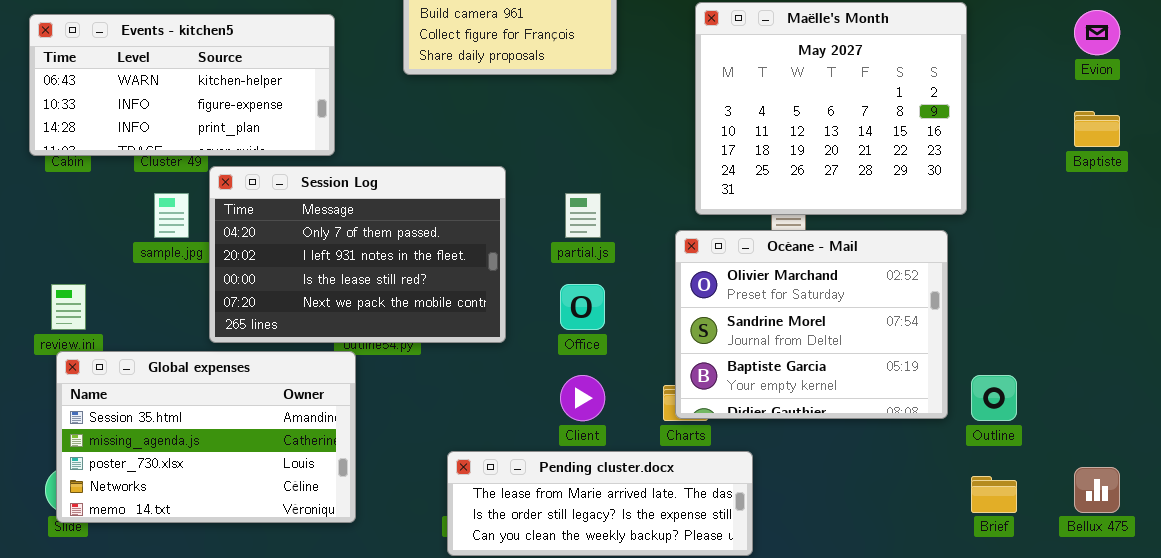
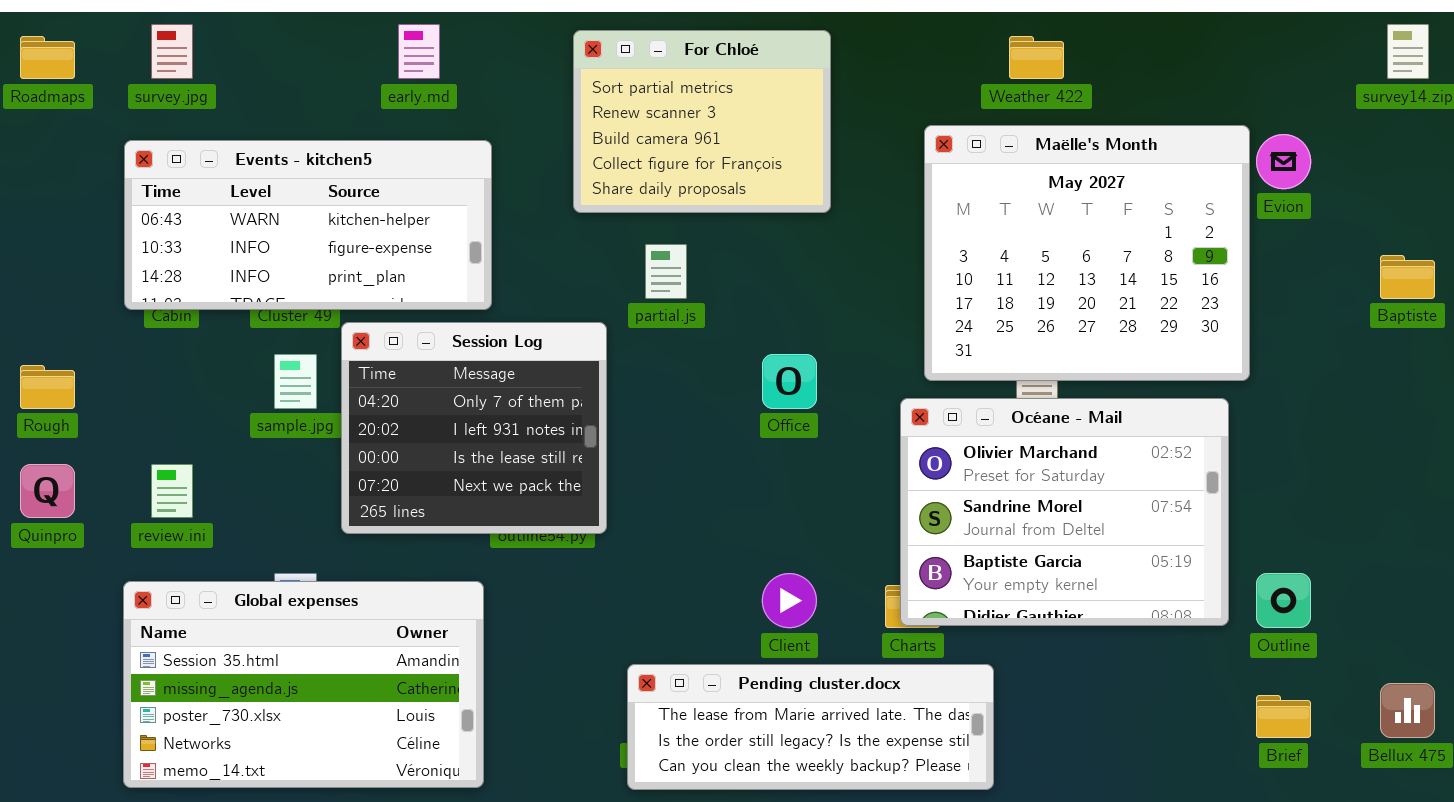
Evion: [1074,10,1120,55] -> [1256,134,1311,189], moved
Session Log: [209,166,506,343] -> [341,322,607,534], resized
partial.js: [565,193,601,238] -> [645,244,687,299], moved
Office: [560,284,605,330] -> [762,354,817,409], moved
Global expenses: [56,351,356,523] -> [123,581,484,788], moved

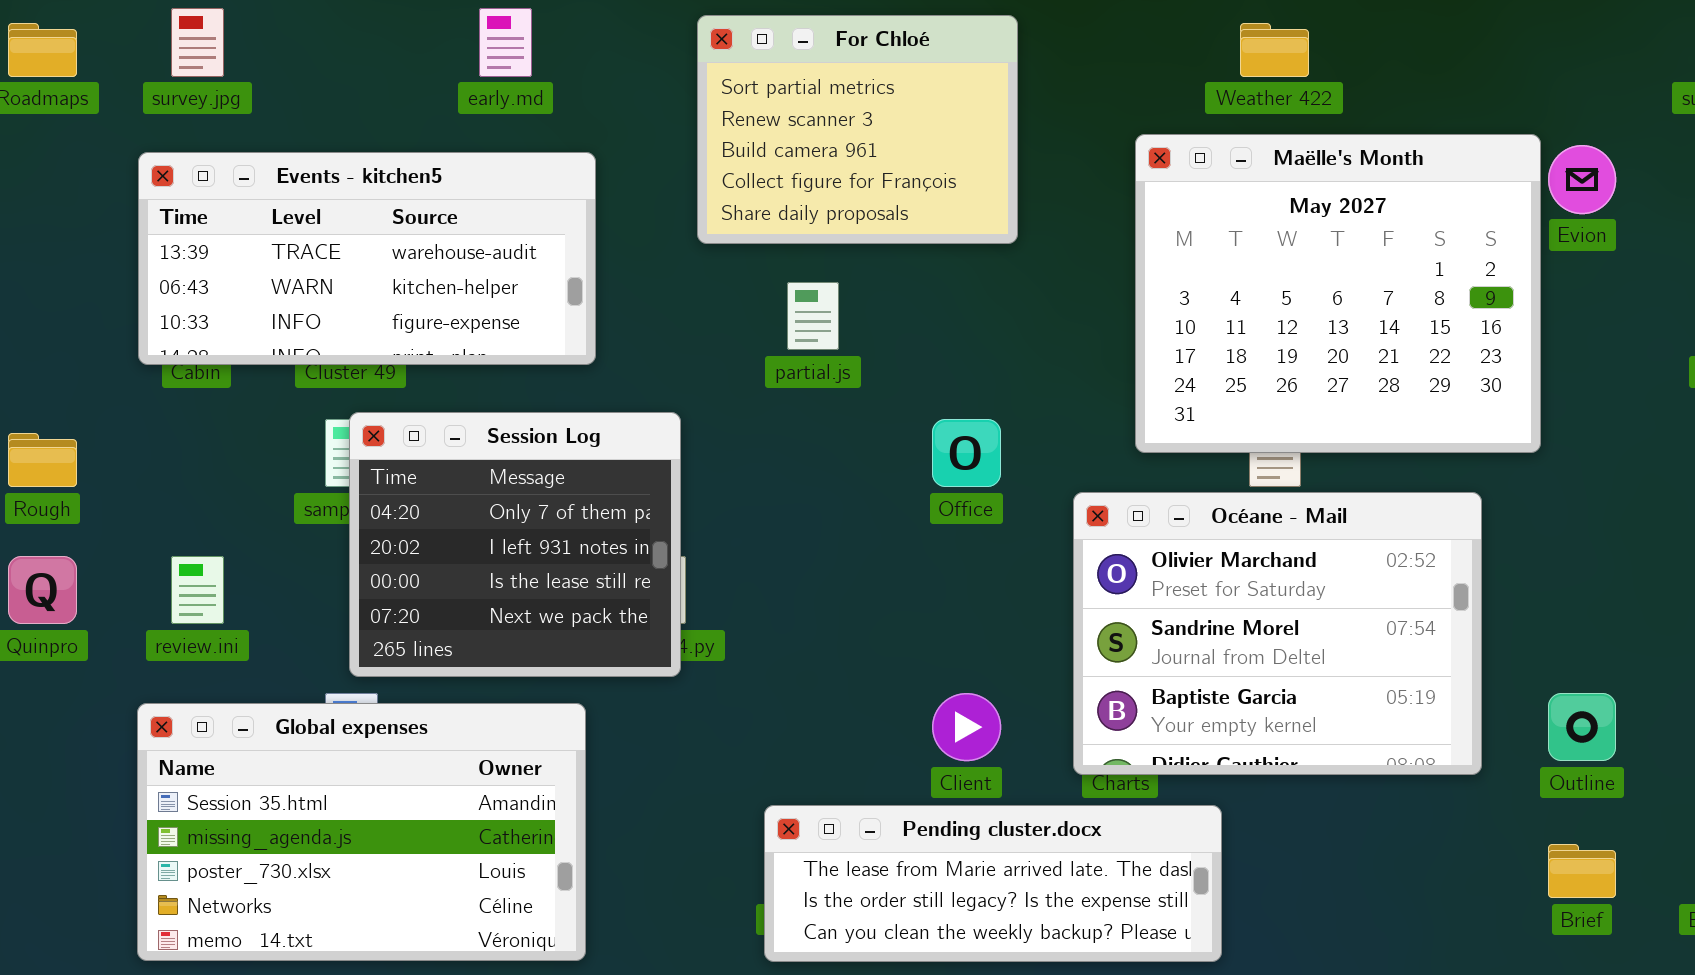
Events - kitchen5: [124,140,492,310] -> [138,152,596,365], scrolled up 1 row
Session Log: [341,322,607,534] -> [349,412,681,677], moved
Océane - Mail: [900,398,1229,626] -> [1073,492,1482,775], moved

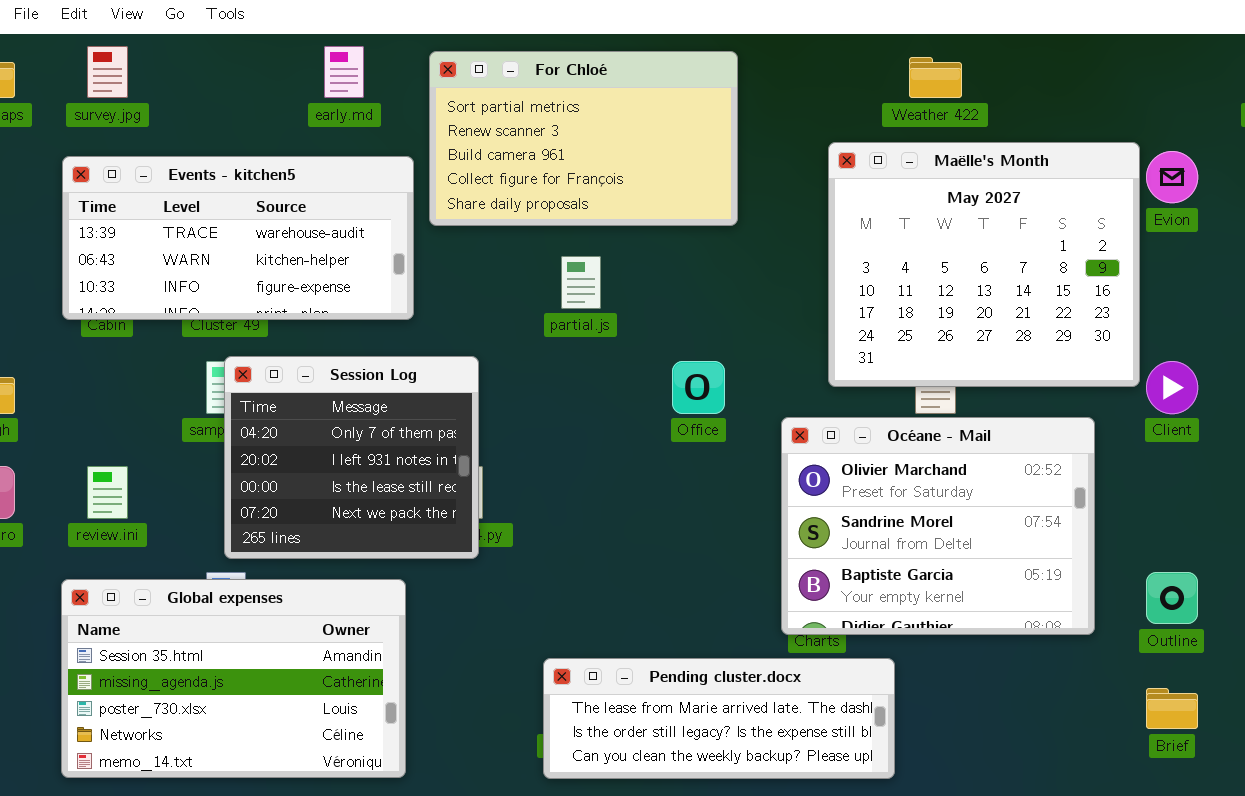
For Chloé: [697,15,1018,244] -> [429,51,738,226], resized
Client: [932,693,1001,761] -> [1146,361,1198,414], moved

